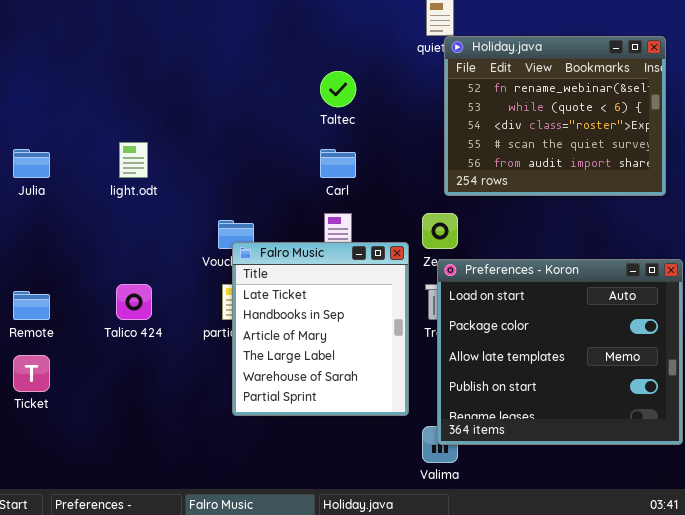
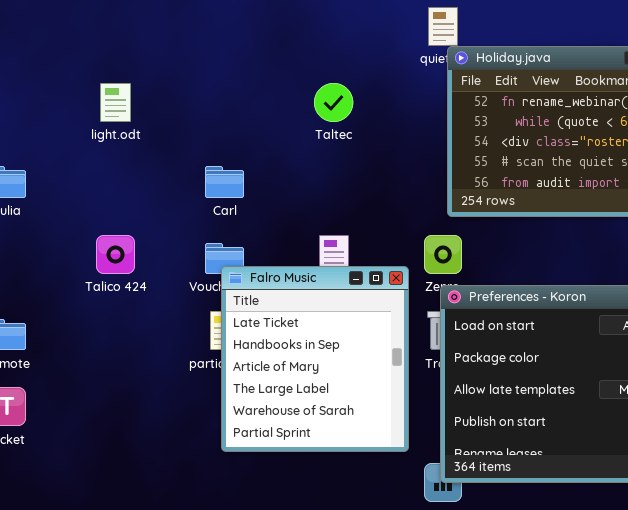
light.odt: [119,142,148,178] -> [100,83,131,122], moved
Carl: [320,149,356,178] -> [205,166,244,198], moved
Talico 424: [116,284,152,320] -> [96,235,135,274], moved

